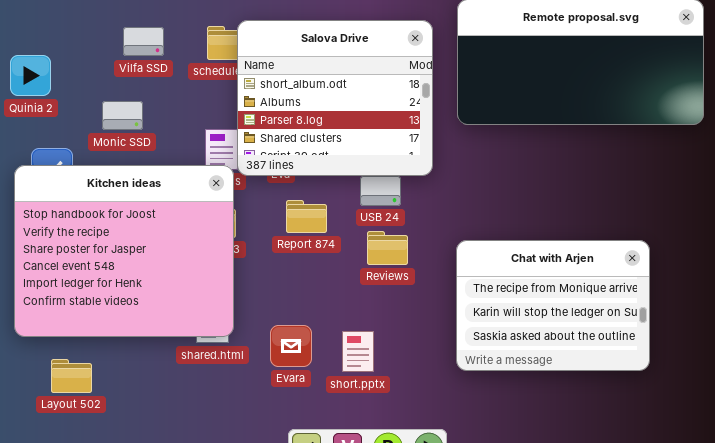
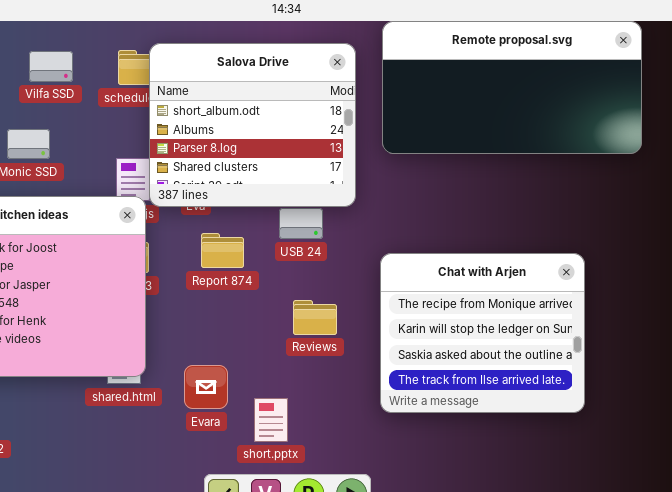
Reviews: [367,231,408,265] -> [293,300,337,335], moved
Chat with Arjen: [456,240,650,371] -> [380,253,585,413], resized
short.pptx: [342,331,374,372] -> [254,398,288,442], moved

